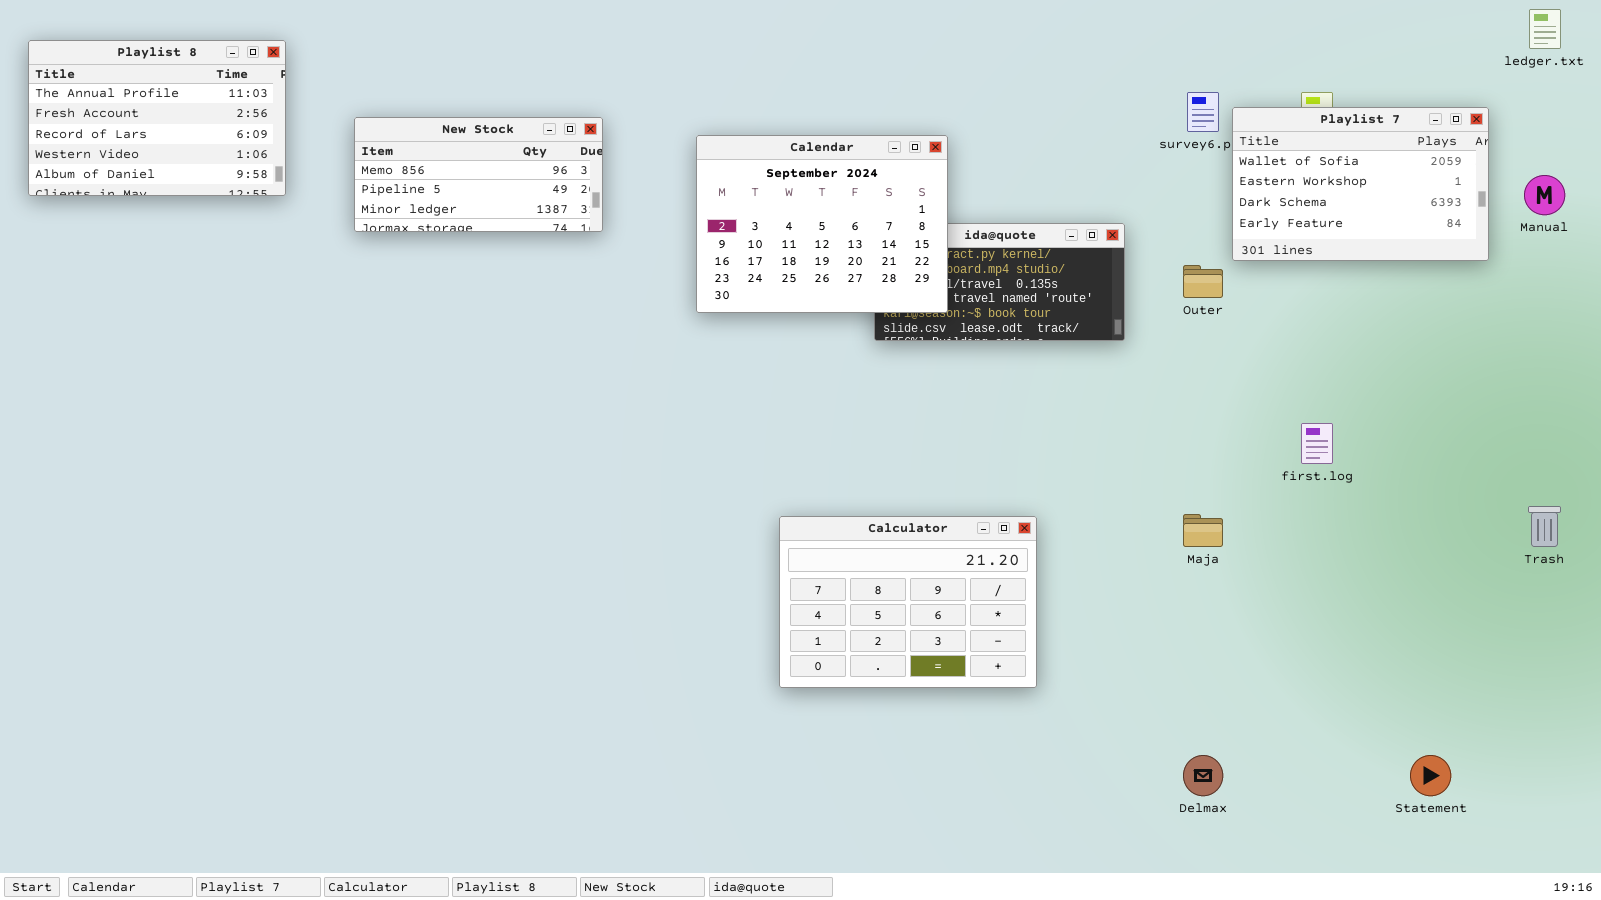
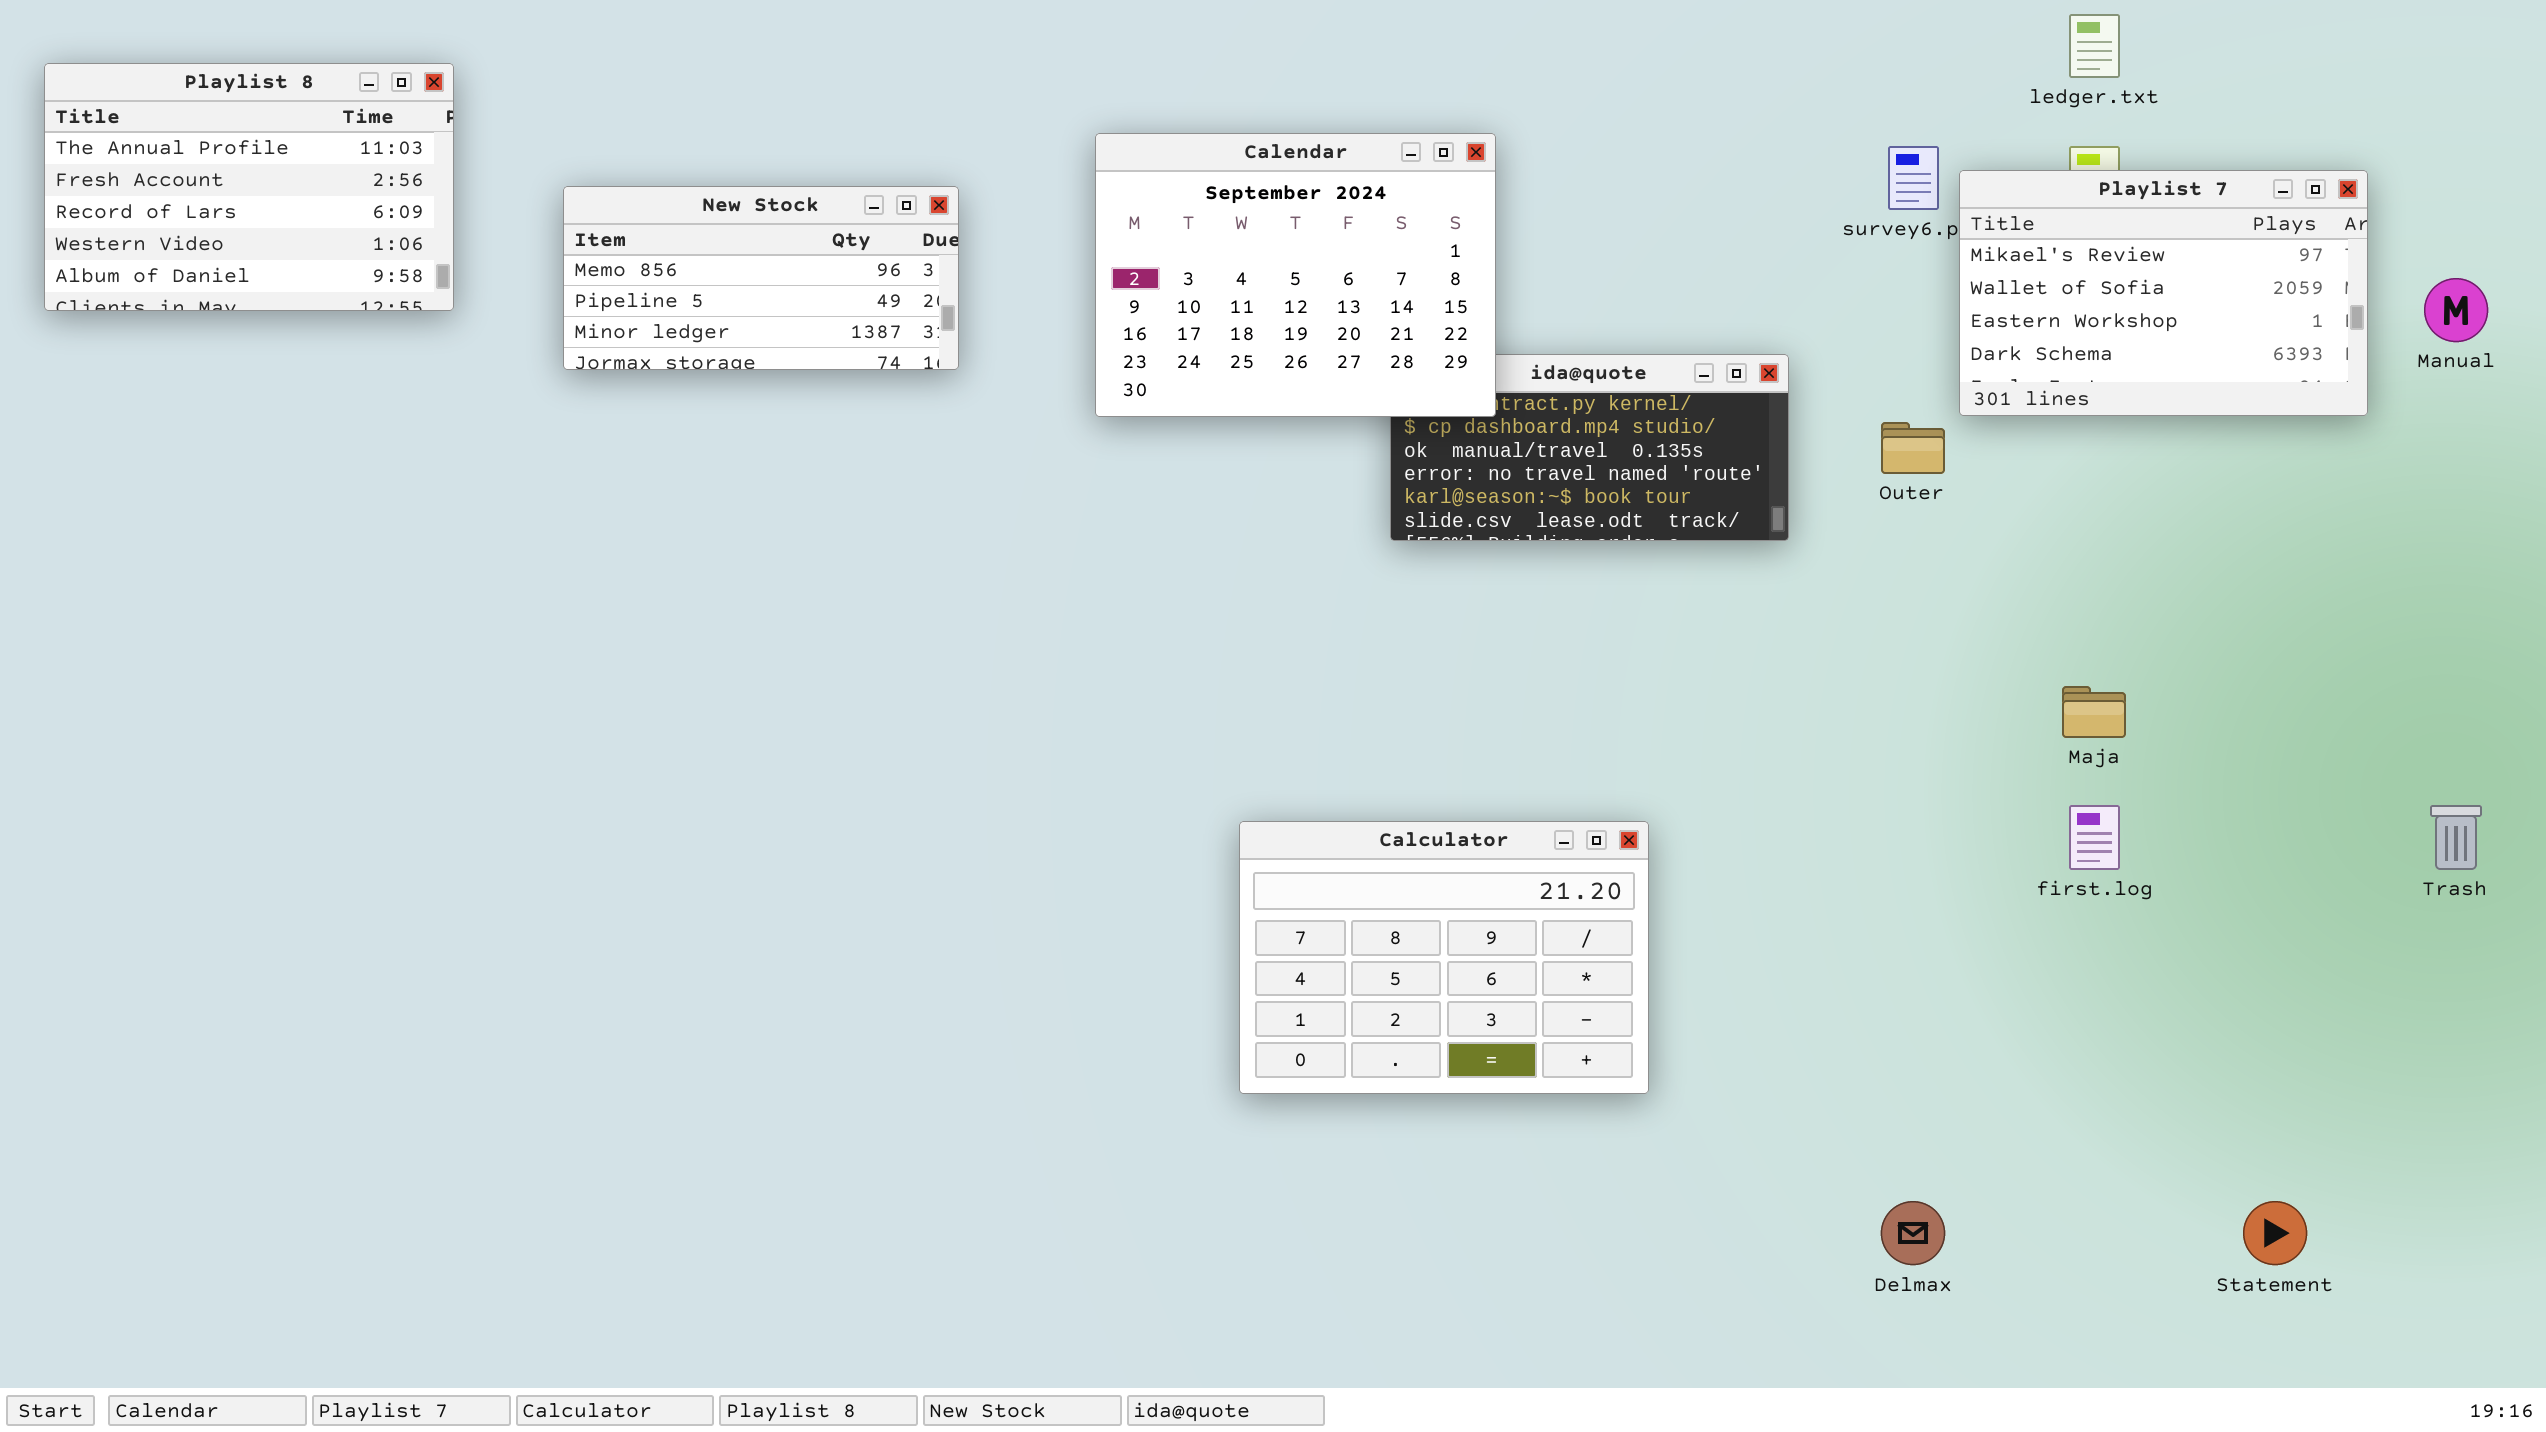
ledger.txt: [1529,9,1561,49] -> [2069,14,2120,78], moved
Playlist 7: [1232,107,1489,261] -> [1959,170,2368,416], scrolled up 1 row
Calendar: [696,135,948,313] -> [1095,133,1496,417], moved
first.log: [1301,423,1333,464] -> [2069,805,2120,870], moved
Maja: [1183,514,1223,547] -> [2062,686,2126,738], moved

